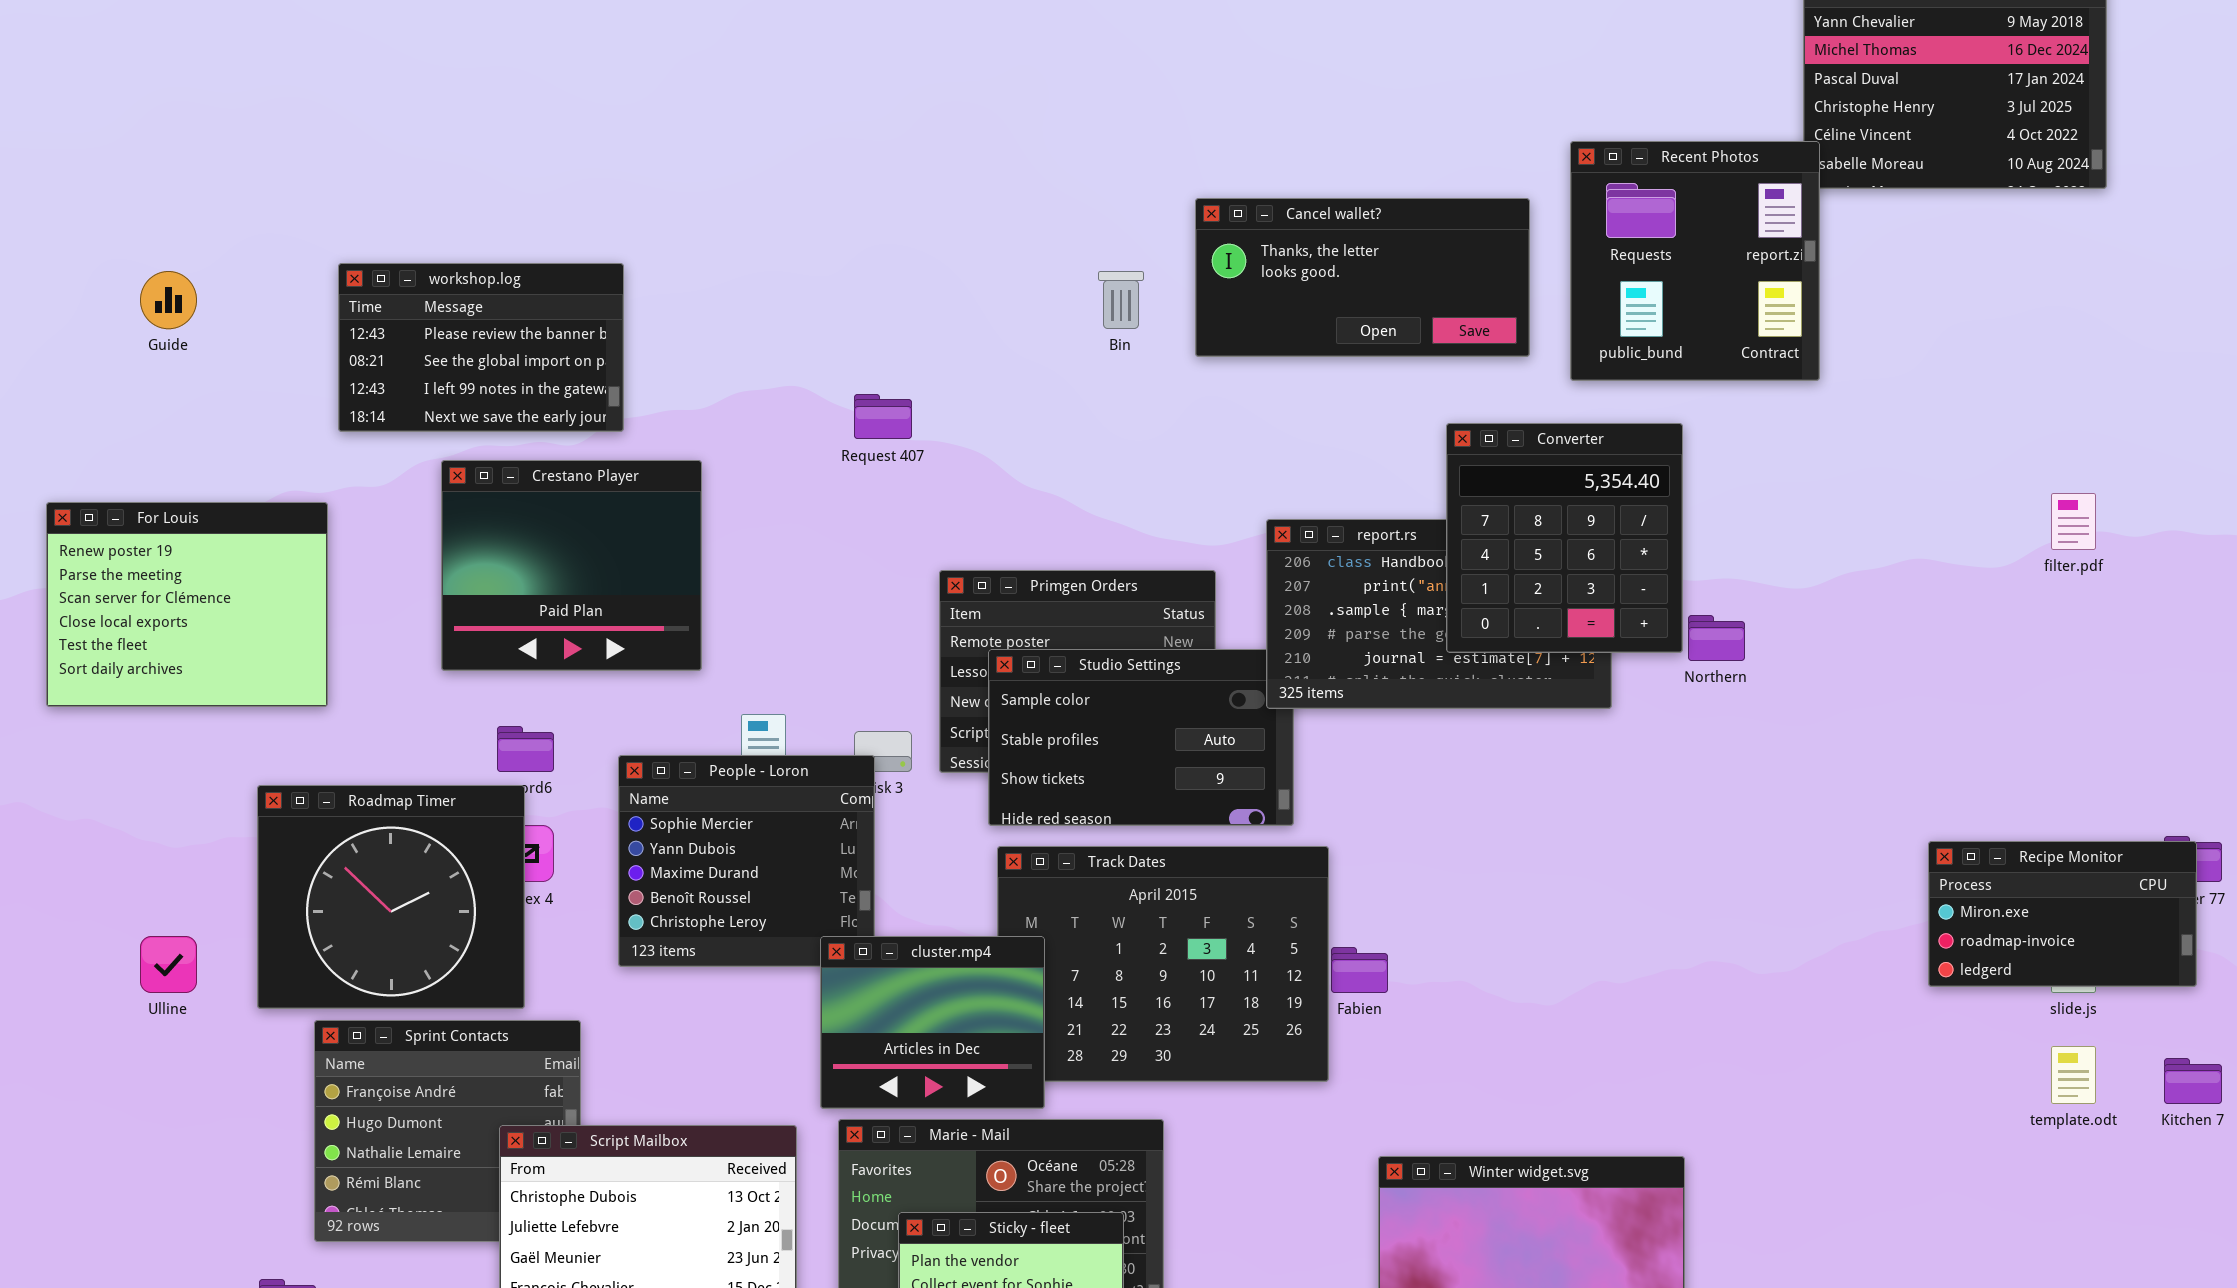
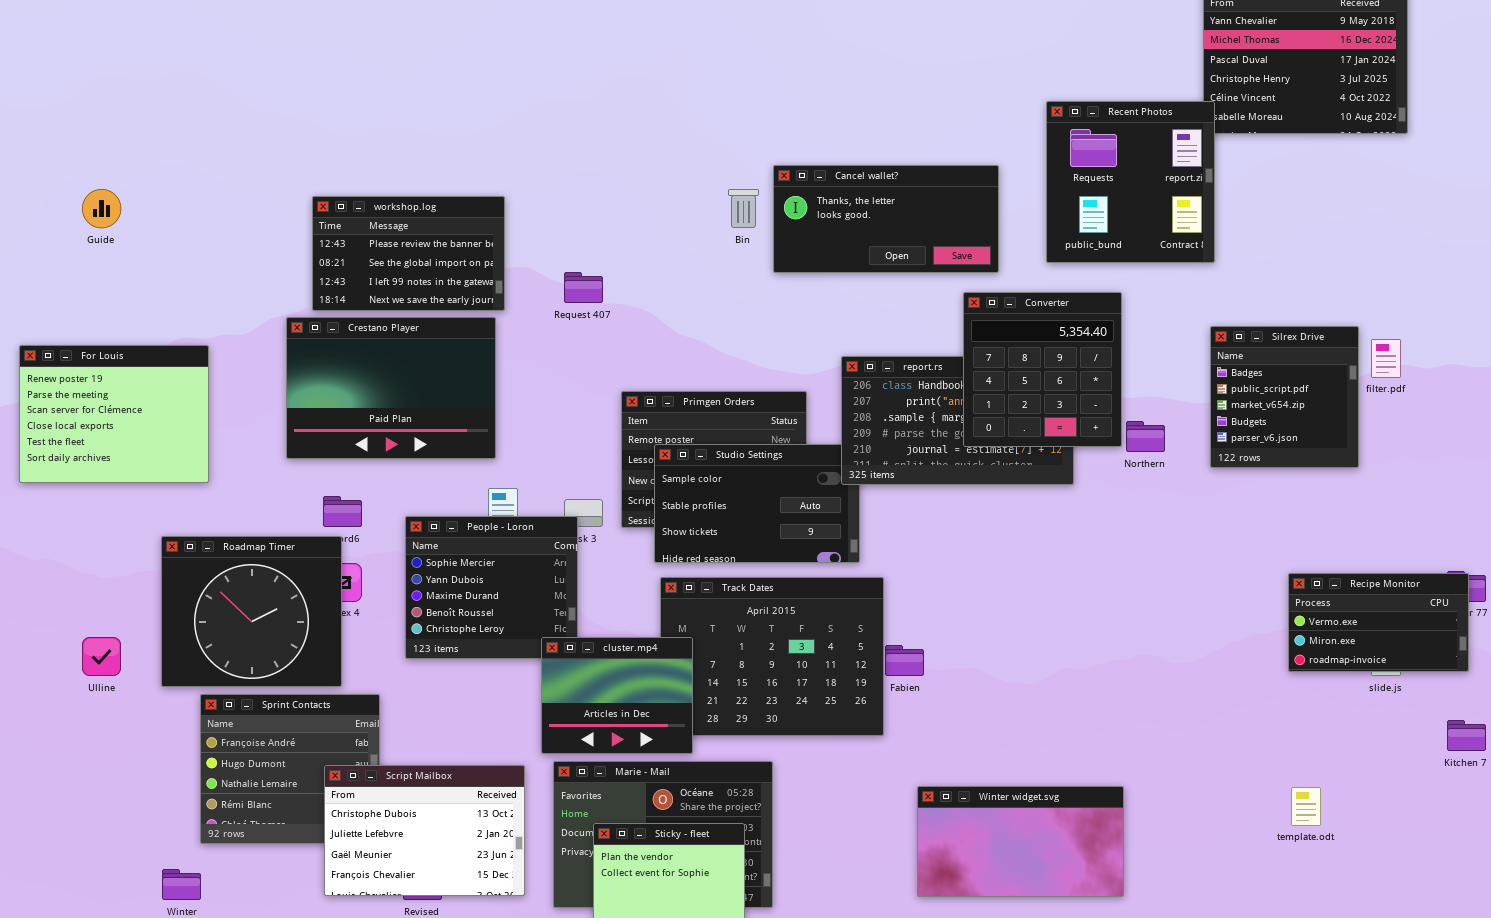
Cancel wallet?: [1195,198,1530,357] -> [773,165,999,273], moved
workshop.log: [338,263,624,432] -> [312,196,505,311], moved
Crestano Player: [441,460,702,671] -> [286,317,496,459], resized
Silrex Drive: none -> [1210,326,1359,468], opened
Recipe Monitor: [1928,841,2197,987] -> [1288,573,1469,672], scrolled up 1 row
template.odt: [2051,1046,2096,1104] -> [1291,787,1321,826], moved

